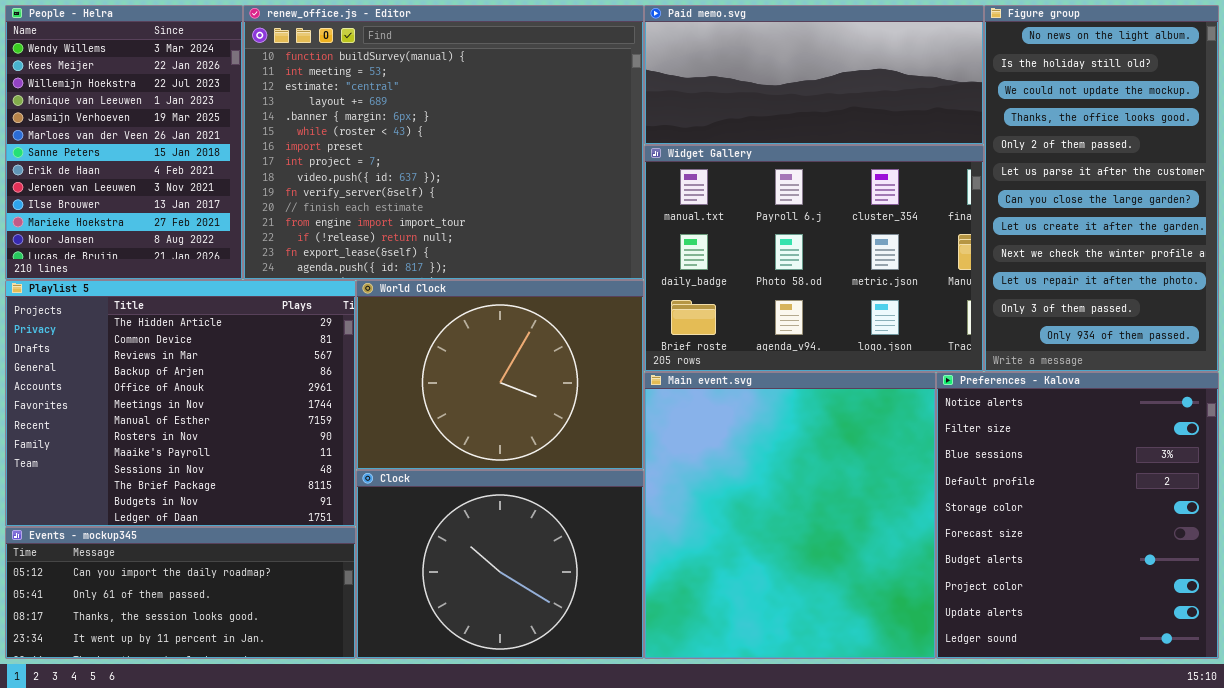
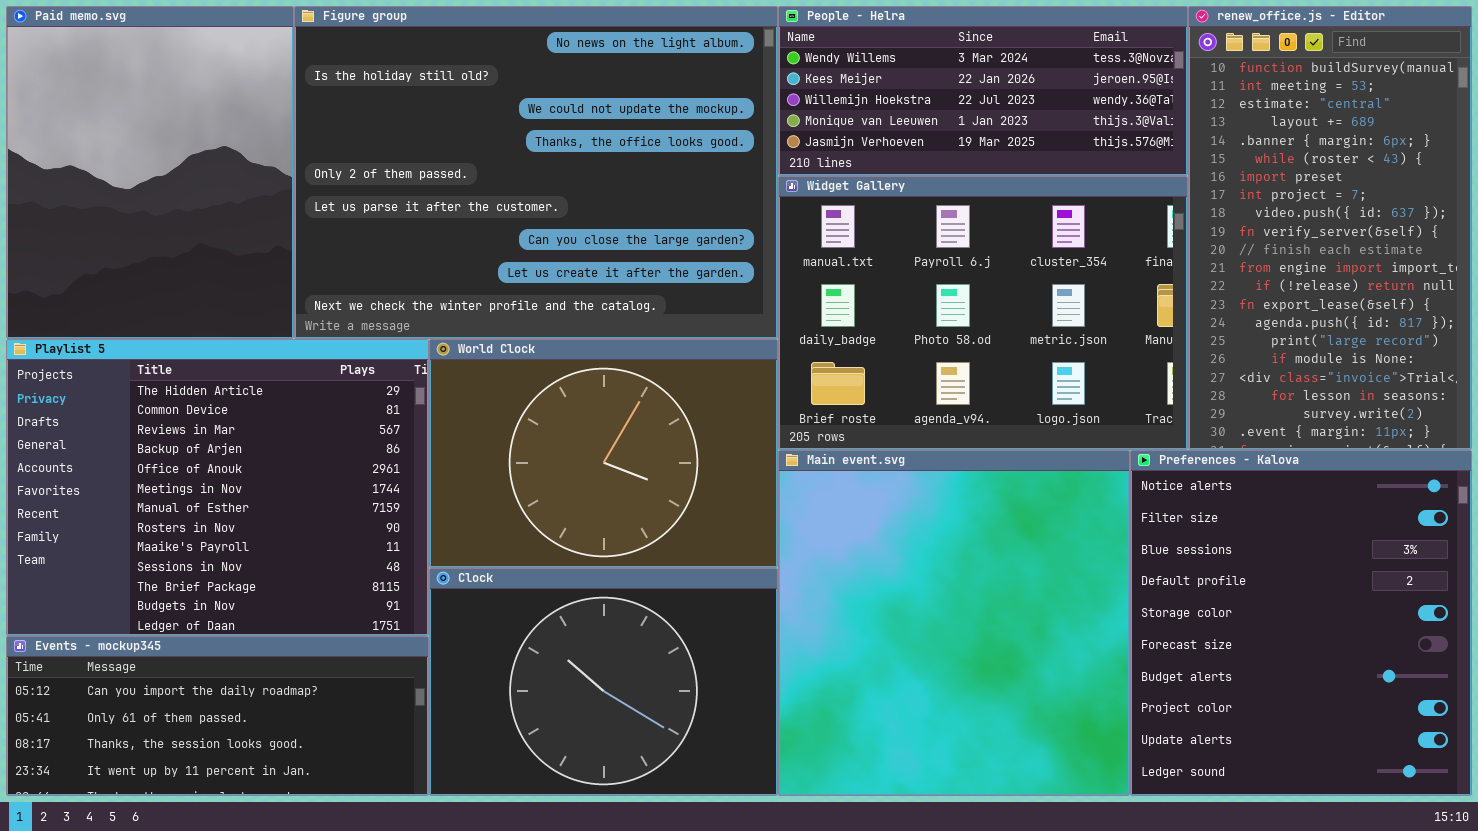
People - Helra: [5,5,243,280] -> [778,6,1188,176], moved, resized
renew_office.js - Editor: [243,5,644,280] -> [1188,6,1472,450], moved, resized
Paid memo.svg: [644,5,984,145] -> [6,6,294,339], moved, resized
Figure group: [984,5,1219,372] -> [294,6,778,339], moved, resized

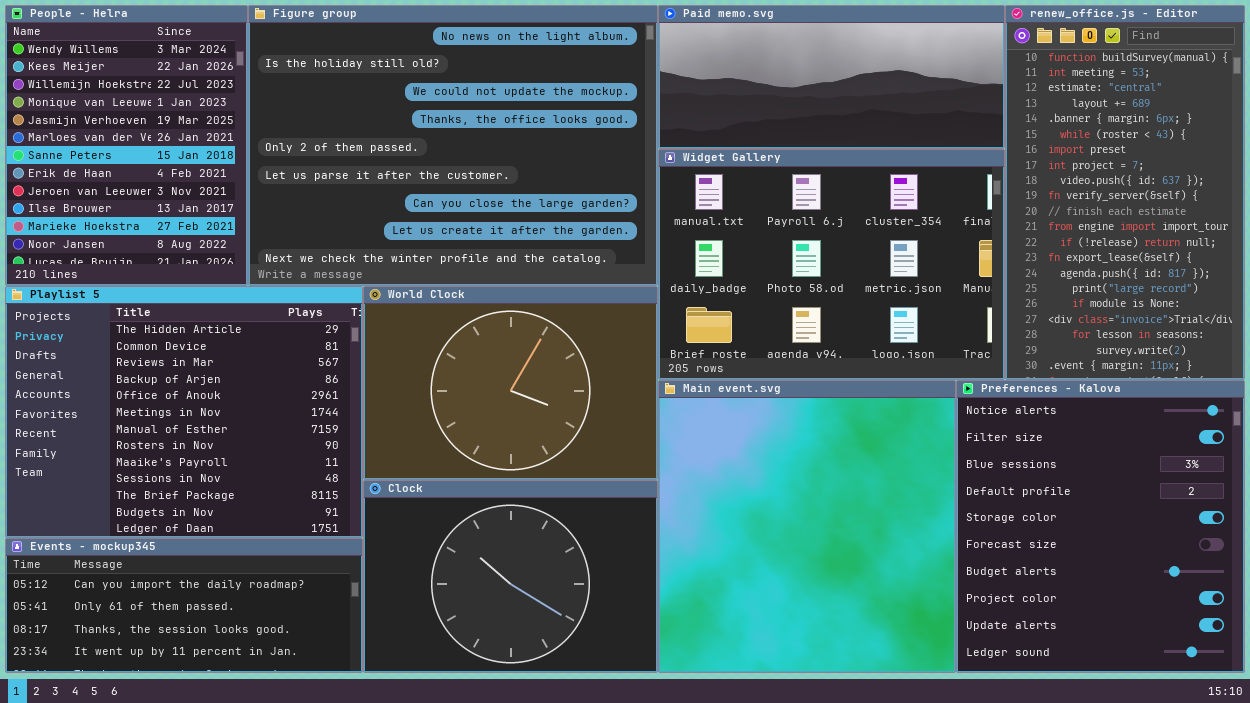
Paid memo.svg: [6,6,294,339] -> [658,5,1005,149], moved, resized
People - Helra: [778,6,1188,176] -> [5,5,248,286], moved, resized

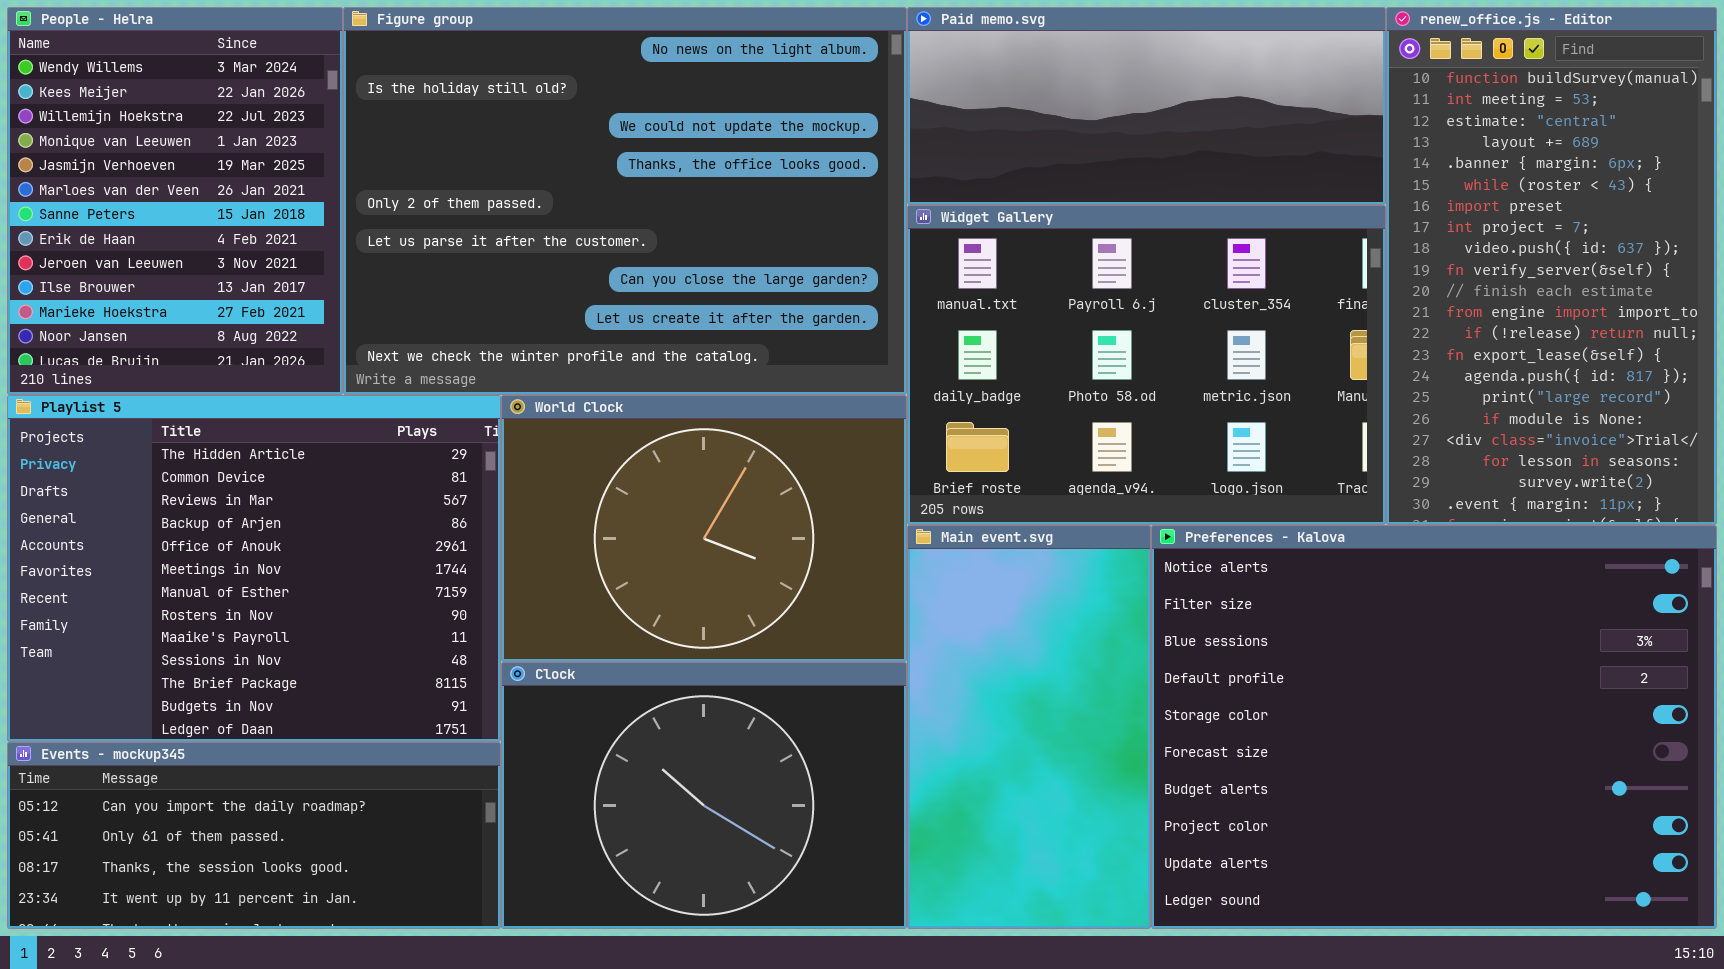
Main event.svg: [658,380,956,673] -> [907,525,1151,929], resized
Preferences - Kalova: [956,380,1245,673] -> [1151,525,1717,929], resized

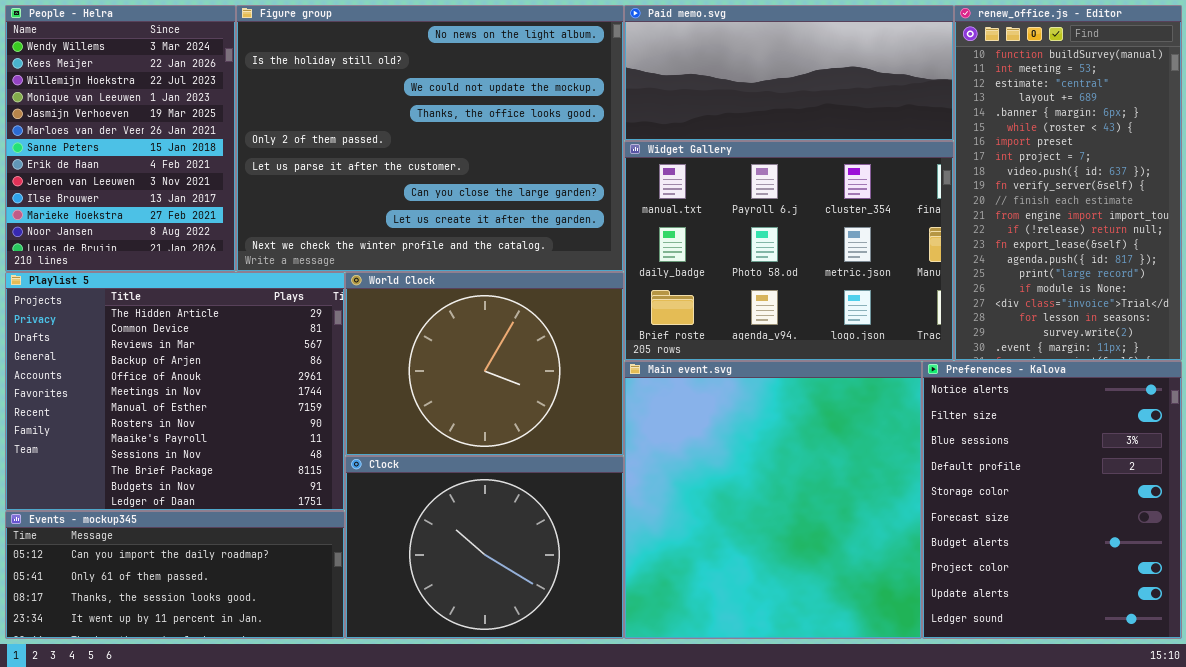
Main event.svg: [907,525,1151,929] -> [624,361,922,639], resized
Preferences - Kalova: [1151,525,1717,929] -> [922,361,1182,639], resized

